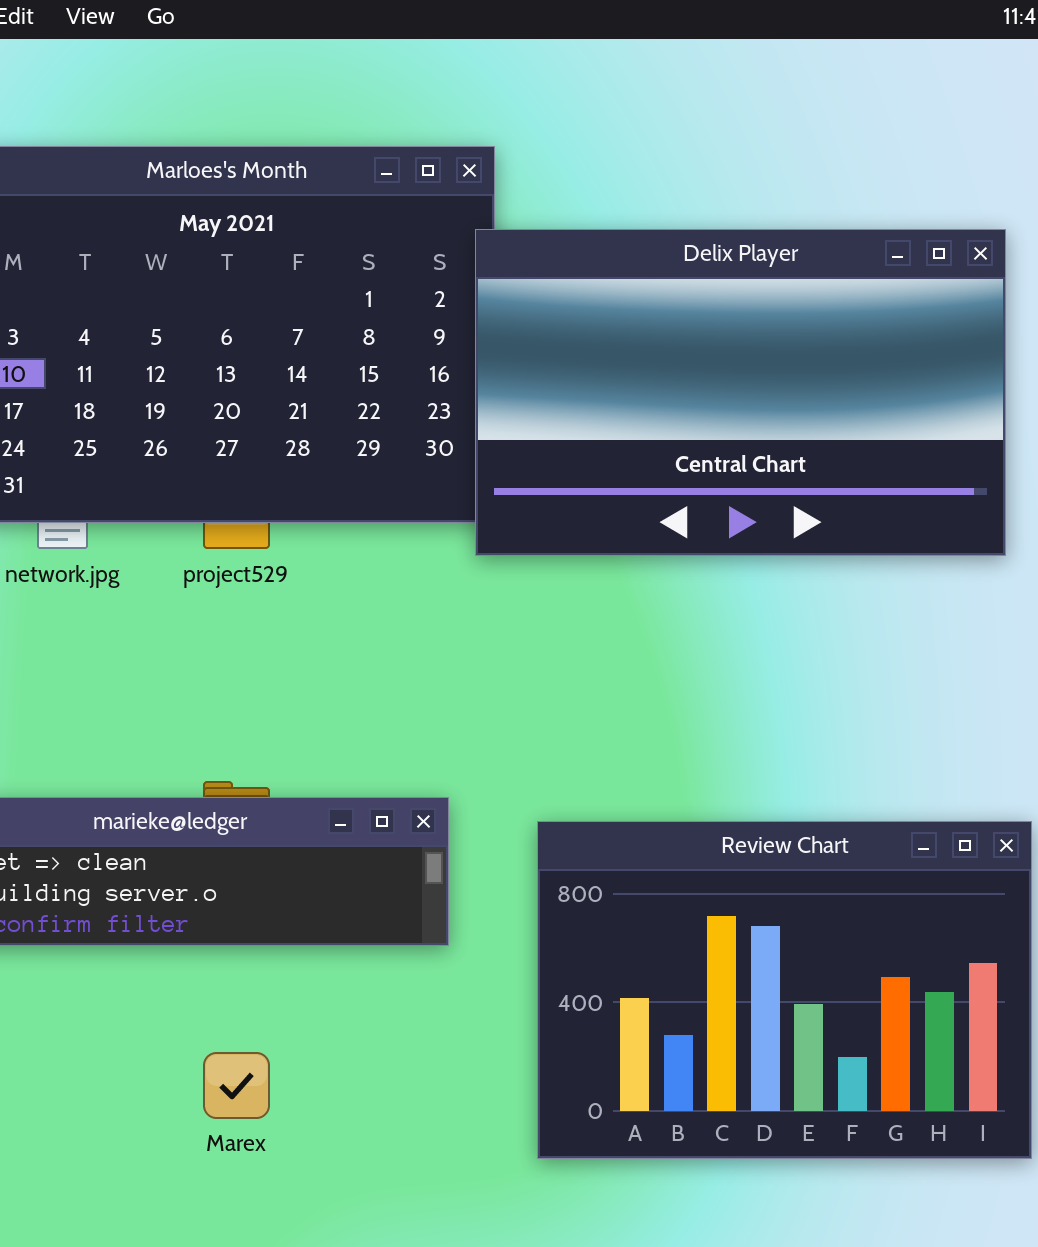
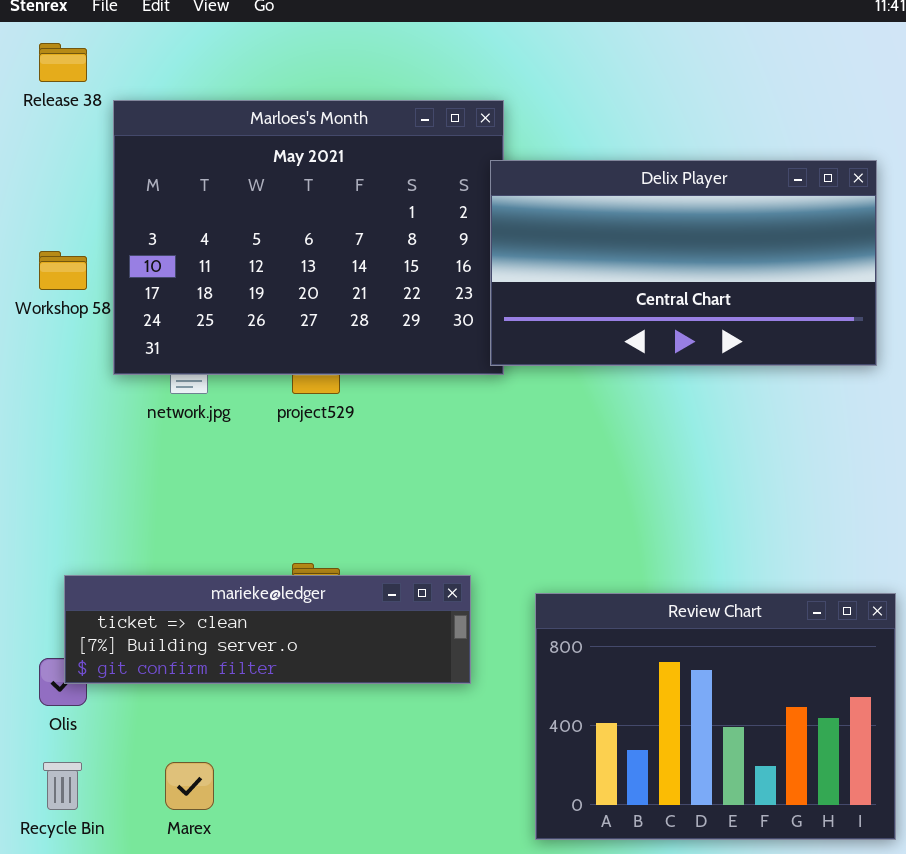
Delix Player: [475,229,1006,556] -> [490,160,877,366], resized
Marex: [203,1052,270,1119] -> [165,762,214,810], moved

